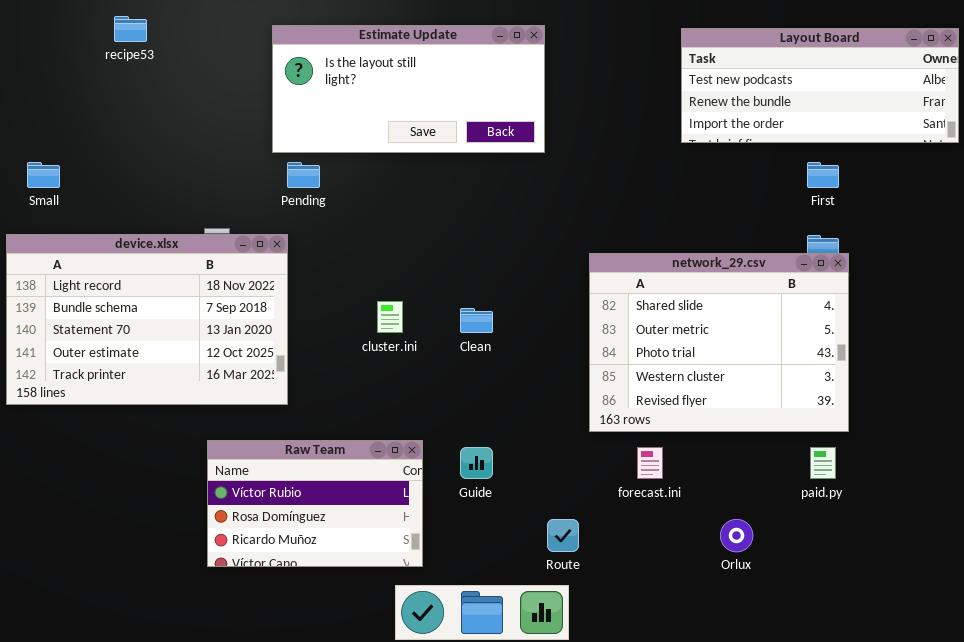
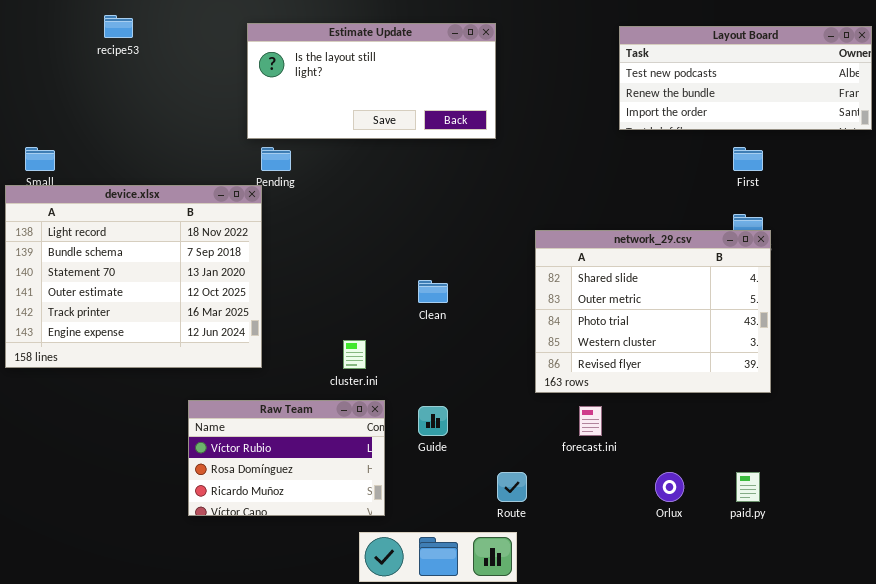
device.xlsx: [6,234,288,405] -> [5,185,262,368], resized
cluster.ini: [377,301,403,333] -> [343,340,366,369], moved
paid.py: [810,447,836,479] -> [736,472,760,502], moved

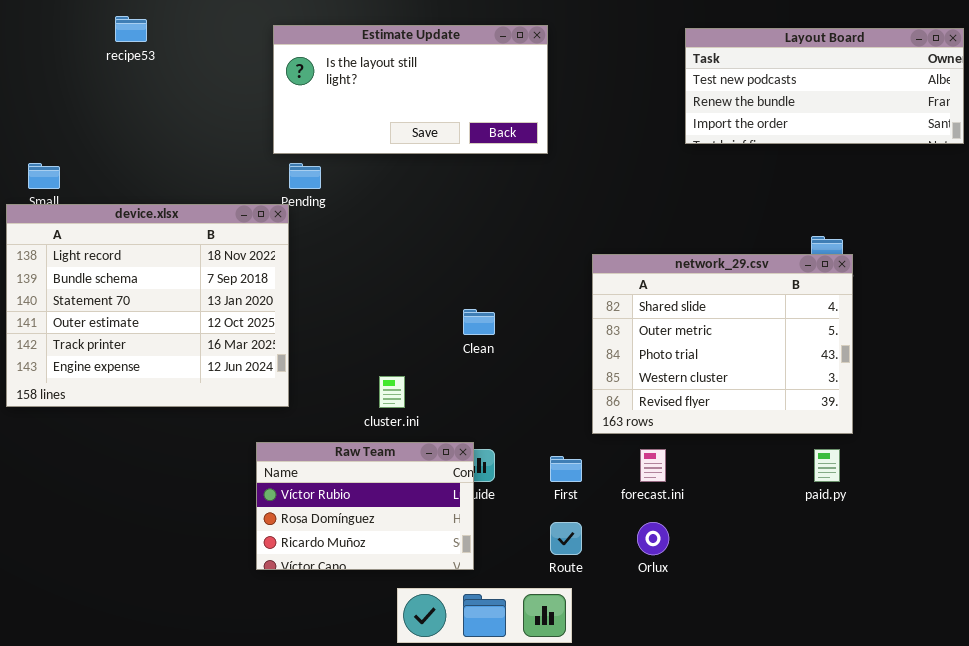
First: [733,147,763,171] -> [550,456,582,482], moved
Raw Team: [188,400,385,516] -> [256,442,474,570], moved
Orlux: [655,472,684,502] -> [637,522,669,555], moved
paid.py: [736,472,760,502] -> [814,449,840,482], moved

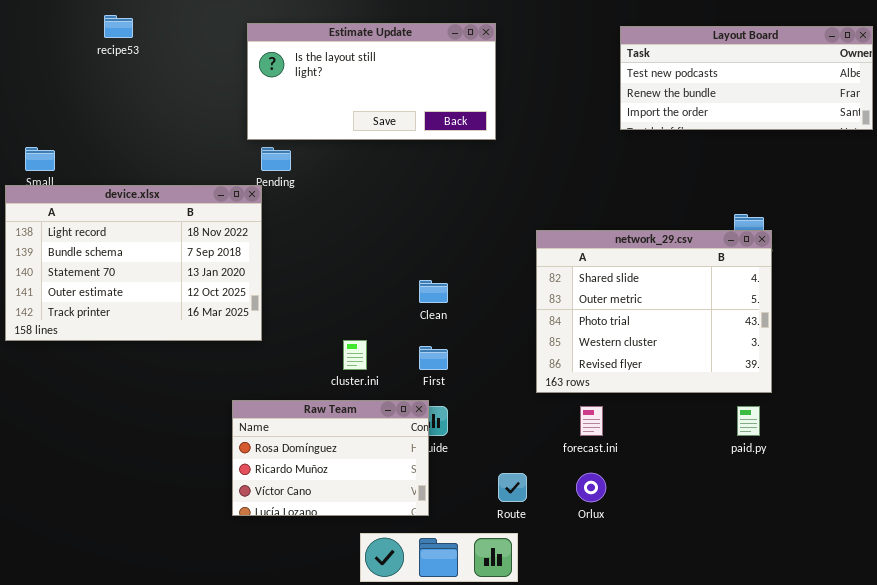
device.xlsx: [6,204,289,407] -> [5,185,262,341], resized
Raw Team: [256,442,474,570] -> [232,400,429,516], scrolled down 1 row
First: [550,456,582,482] -> [419,346,448,370], moved

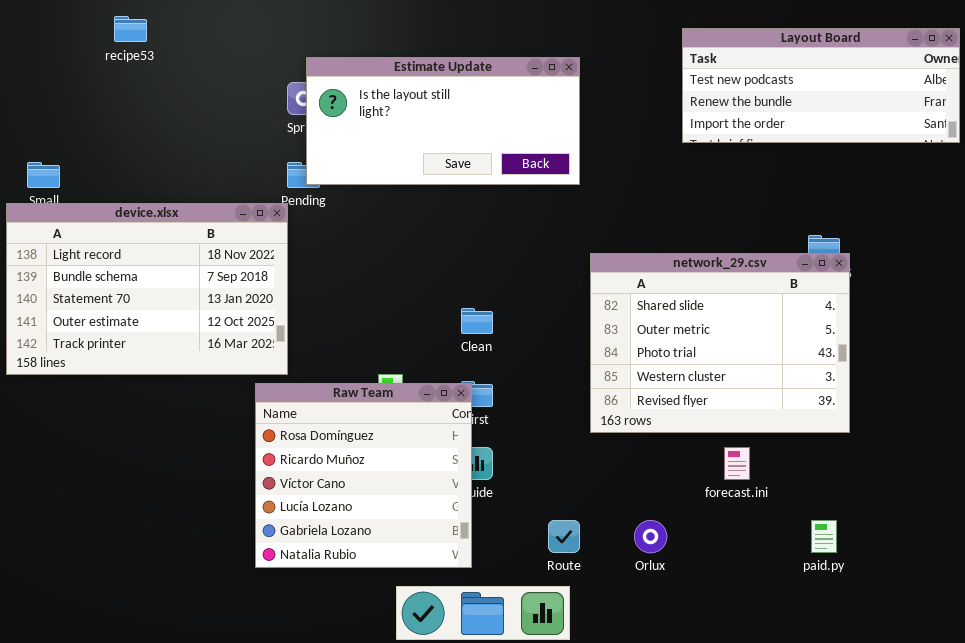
Estimate Update: [247,23,496,140] -> [306,57,580,185], moved
Raw Team: [232,400,429,516] -> [255,383,472,568], resized
forecast.ini: [580,406,603,436] -> [724,447,750,480], moved
paid.py: [737,406,760,436] -> [811,520,837,553], moved

